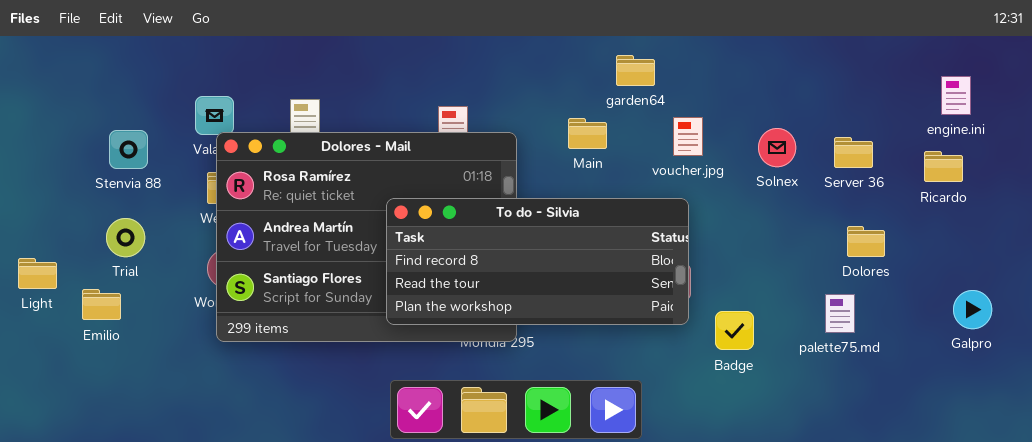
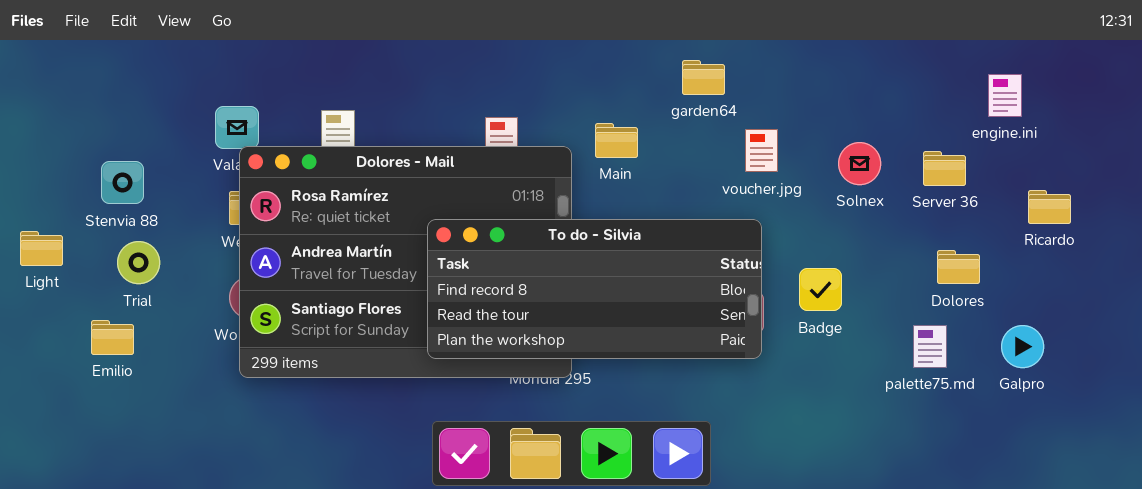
engine.ini: [941,76,971,115] -> [988,74,1022,117], moved
Main: [568,118,607,149] -> [595,123,638,158], moved
Stenvia 88: [109,130,148,169] -> [101,161,144,204], moved
Ricardo: [924,151,963,182] -> [1028,190,1071,224], moved
Light: [18,258,57,289] -> [20,231,63,266], moved
Galpro: [953,290,992,329] -> [1001,325,1044,368], moved
Badge: [715,311,754,350] -> [799,268,842,311], moved

